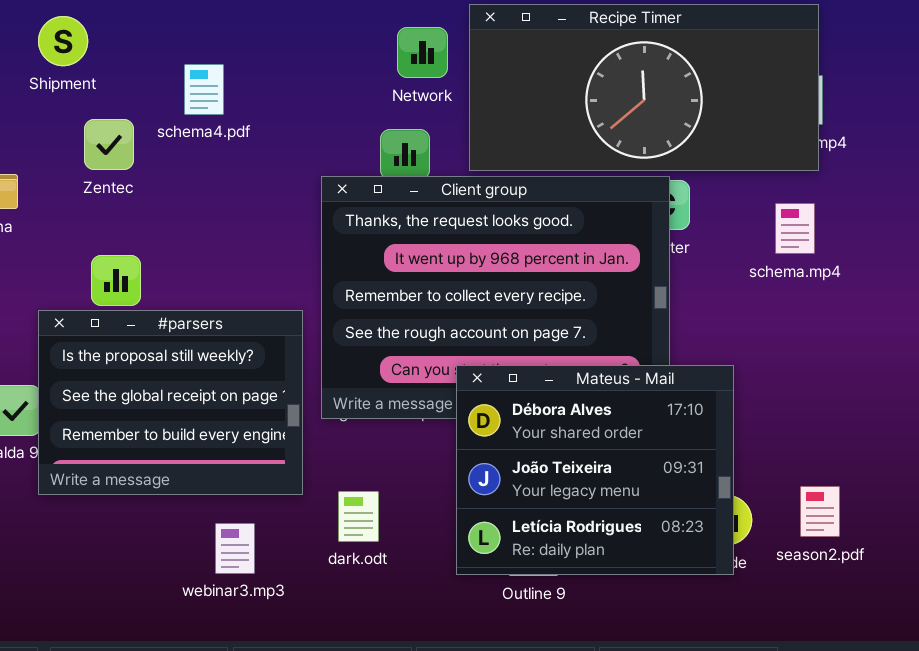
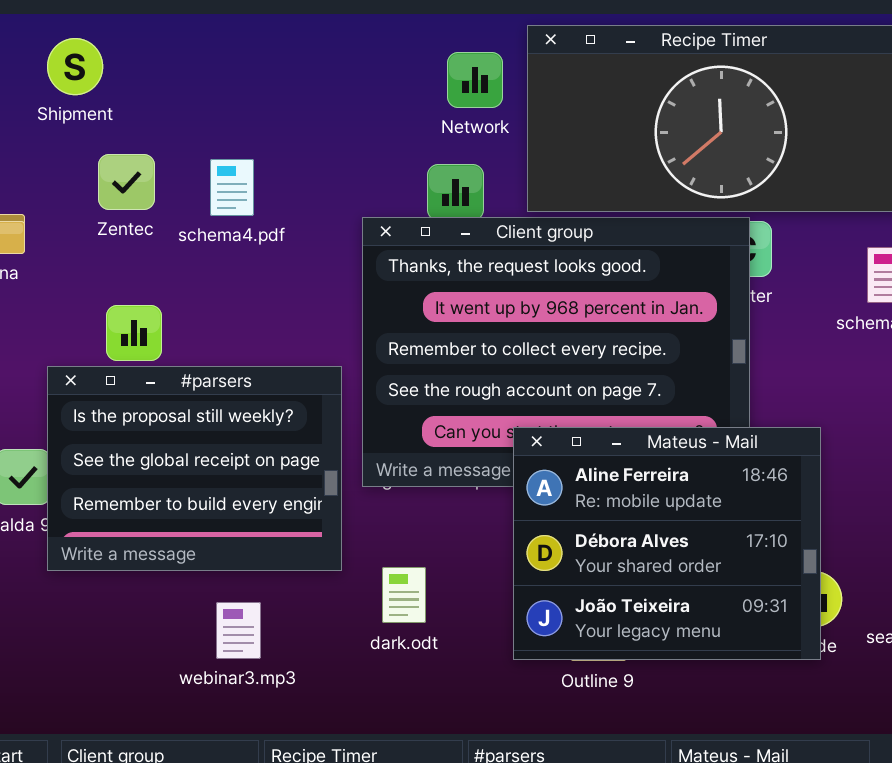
schema4.pdf: [184,64,224,115] -> [210,159,254,216], moved
Mateus - Mail: [456,365,734,575] -> [513,427,821,660], scrolled up 1 row
webinar3.mp3: [215,523,255,574] -> [216,602,261,659], moved

